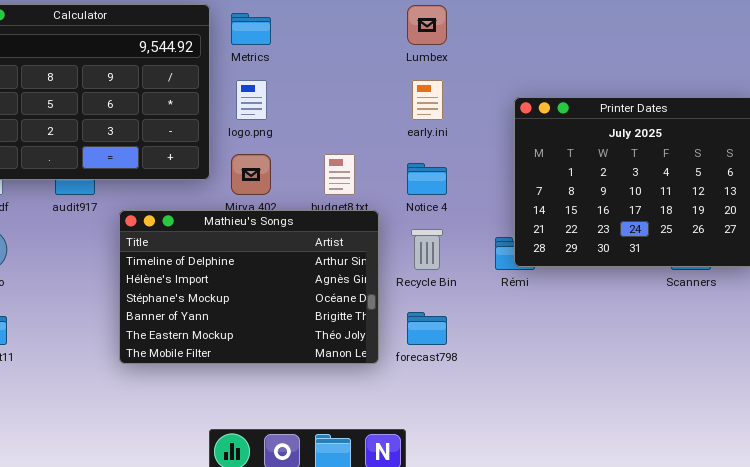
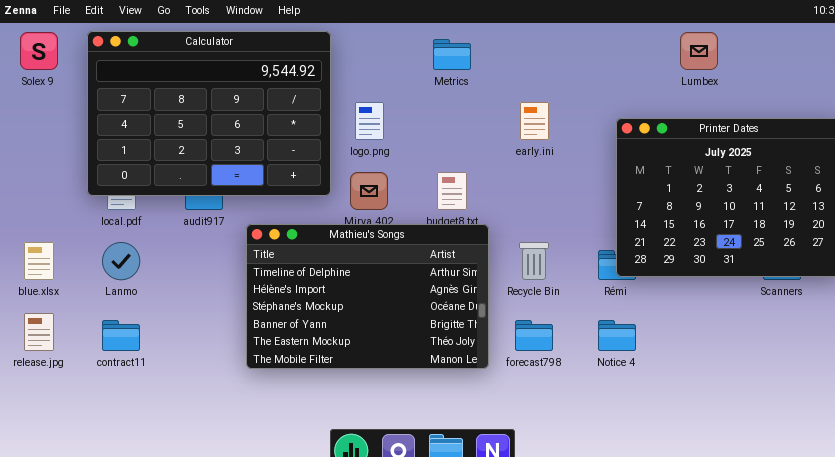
Lumbex: [407,5,447,45] -> [680,32,718,70], moved
Metrics: [231,13,271,45] -> [433,39,471,70], moved
Notice 4: [407,163,447,195] -> [598,320,636,351], moved

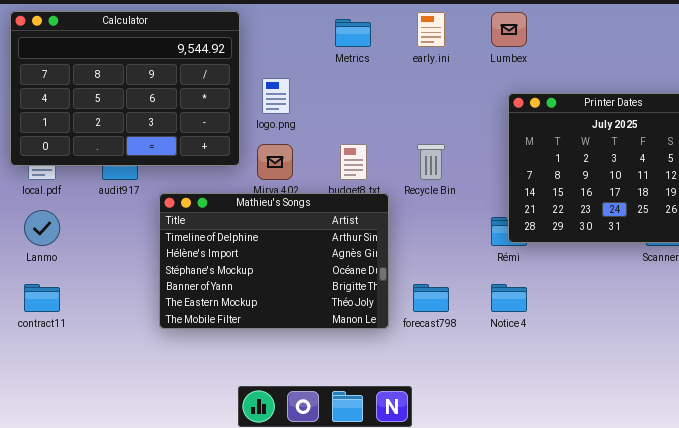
Lumbex: [680,32,718,70] -> [491,12,527,47], moved
early.ini: [520,102,549,140] -> [417,12,445,47], moved
Recycle Bin: [519,242,549,280] -> [417,144,445,180], moved

